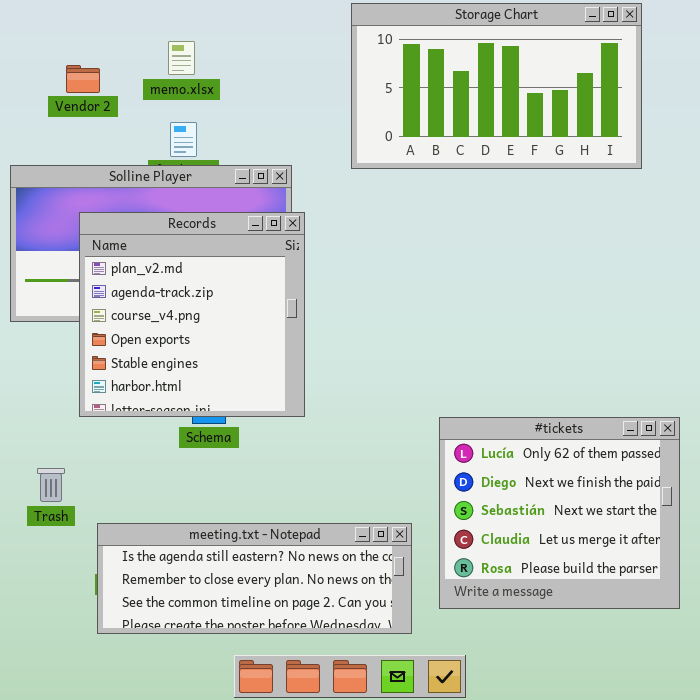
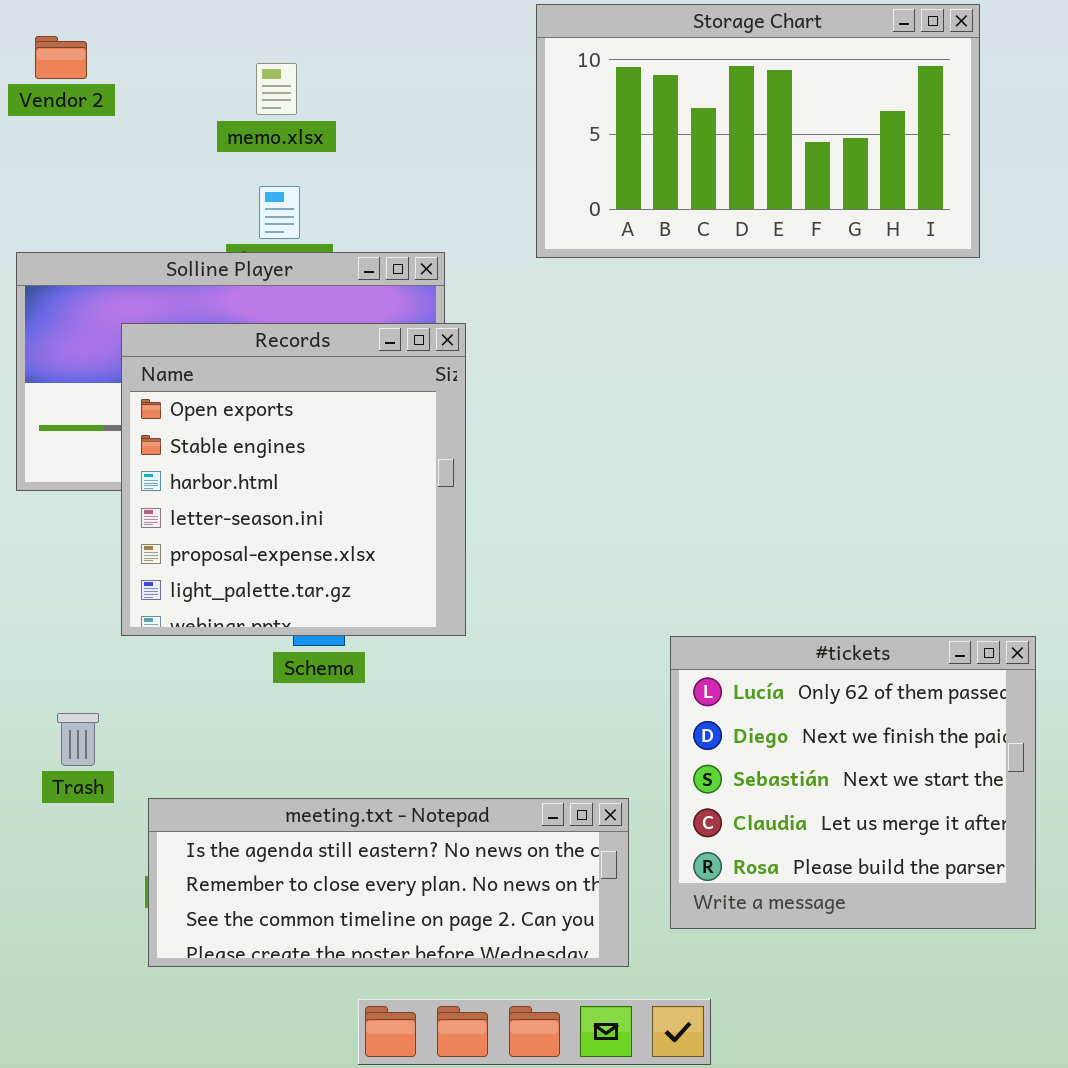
Vendor 2: [66,65,100,93] -> [35,36,87,79], moved
Records: [79,212,305,417] -> [121,323,466,636], scrolled down 3 rows

